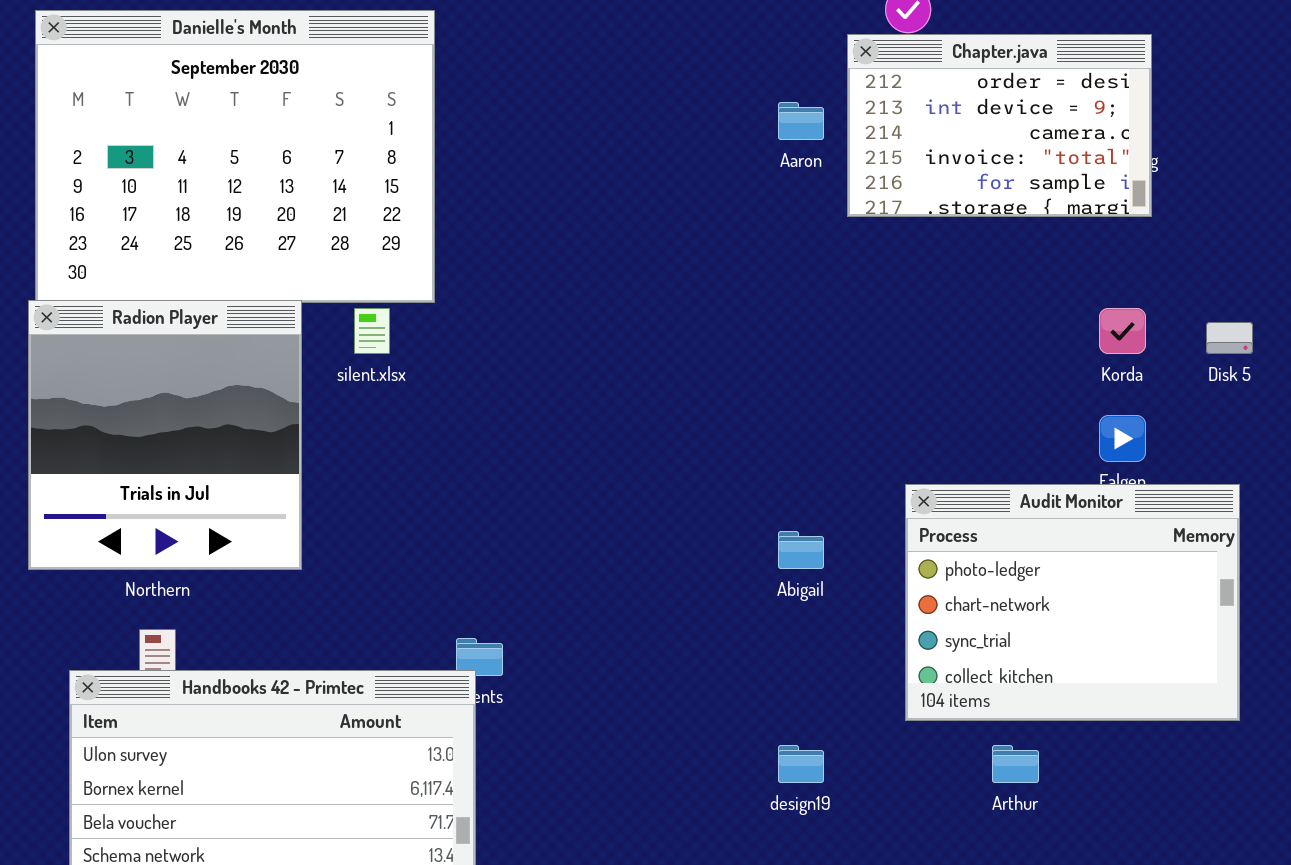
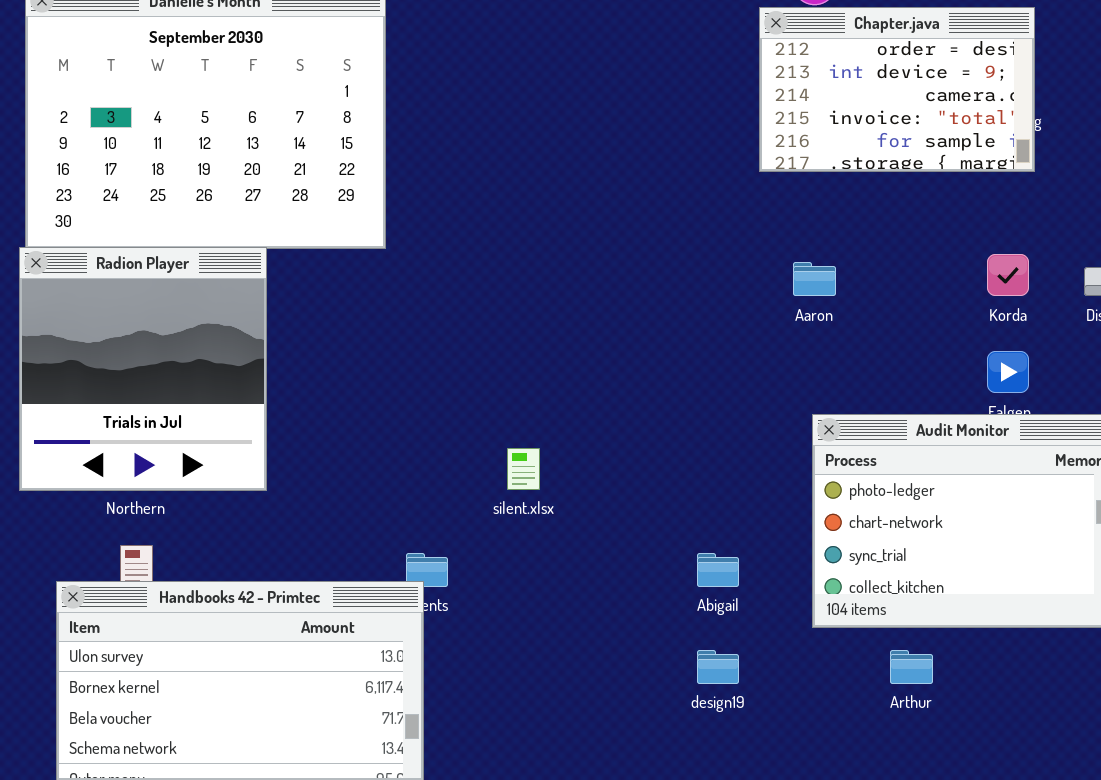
Aaron: [778,102,824,140] -> [793,262,836,296], moved
silent.xlsx: [354,308,390,354] -> [507,448,540,490], moved
Abigail: [778,531,824,569] -> [697,553,739,587], moved

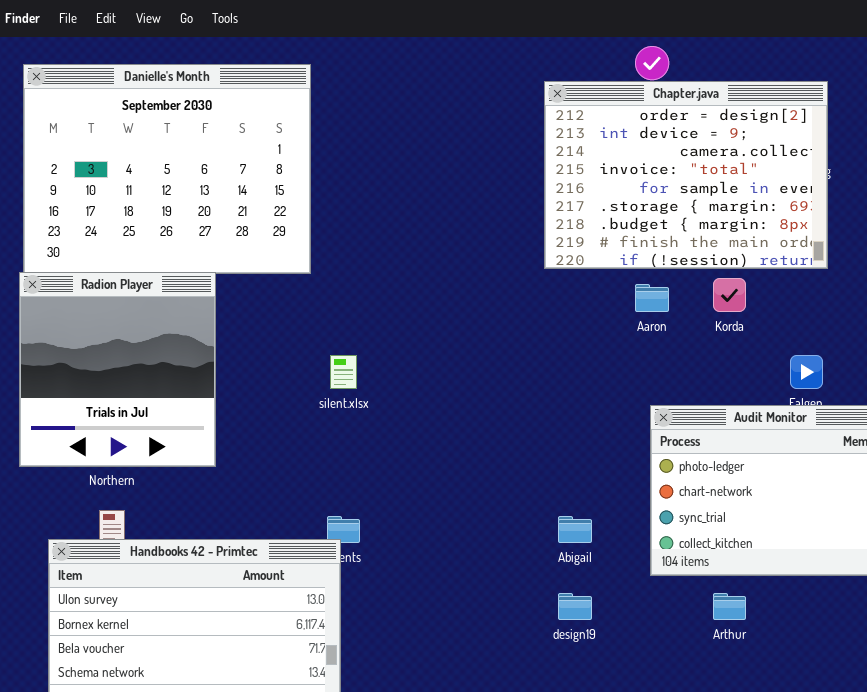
Chapter.java: [759,7,1035,172] -> [544,81,828,269], resized
Korda: [987,254,1029,296] -> [713,278,746,312], moved
silent.xlsx: [507,448,540,490] -> [330,355,357,389], moved

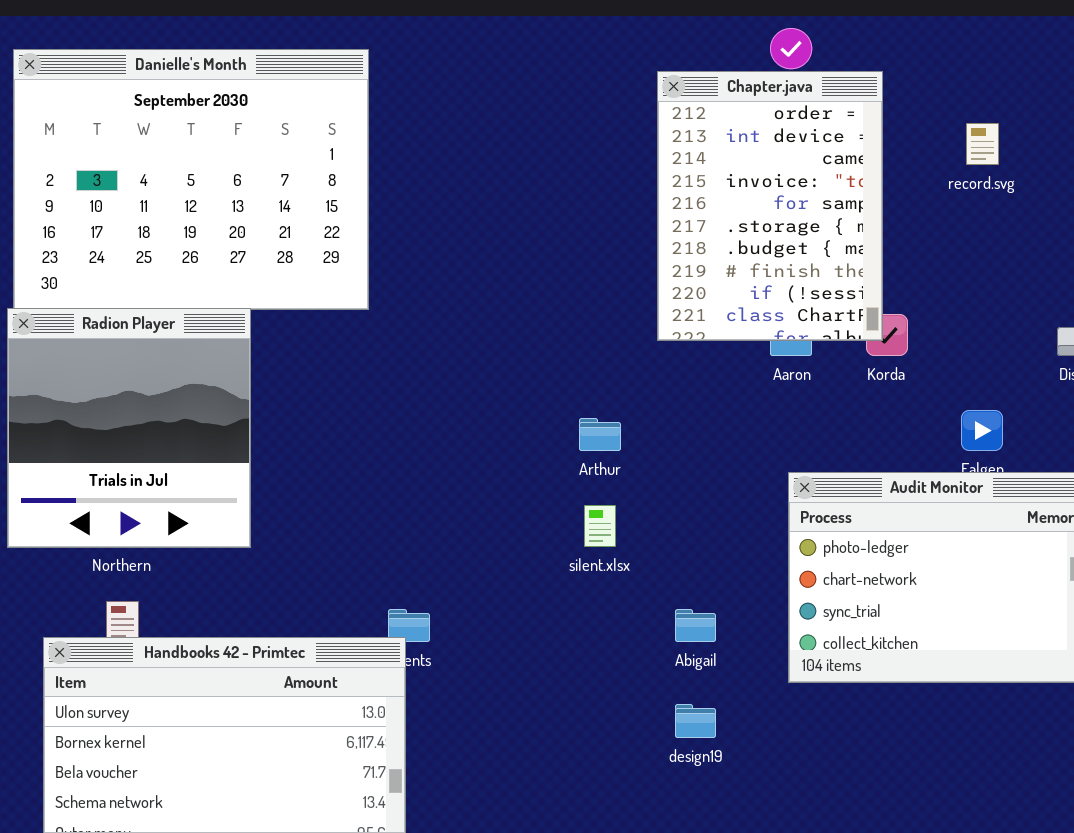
Chapter.java: [544,81,828,269] -> [657,71,883,341], resized
silent.xlsx: [330,355,357,389] -> [584,505,616,547], moved
Arthur: [713,593,746,620] -> [579,418,621,451], moved

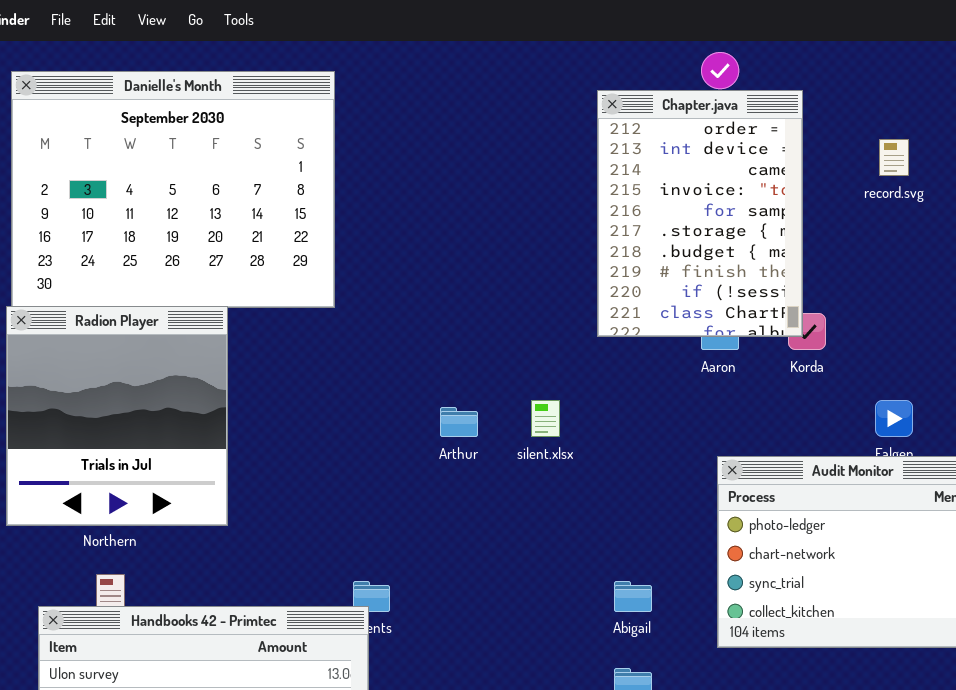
Arthur: [579,418,621,451] -> [440,407,478,437], moved
silent.xlsx: [584,505,616,547] -> [531,400,560,437], moved

